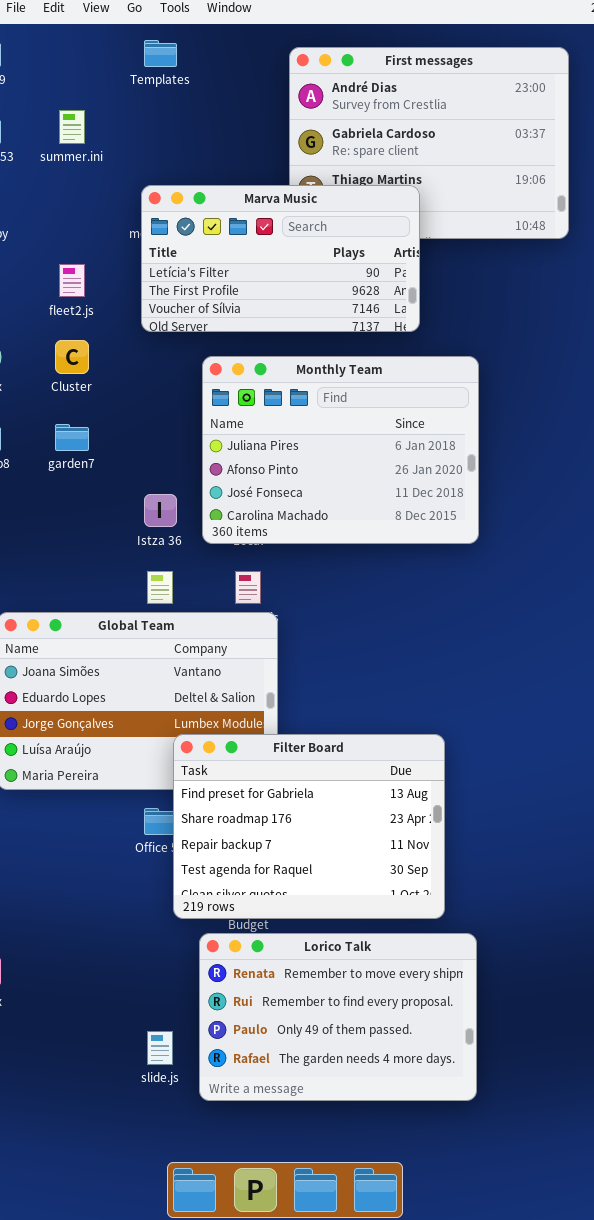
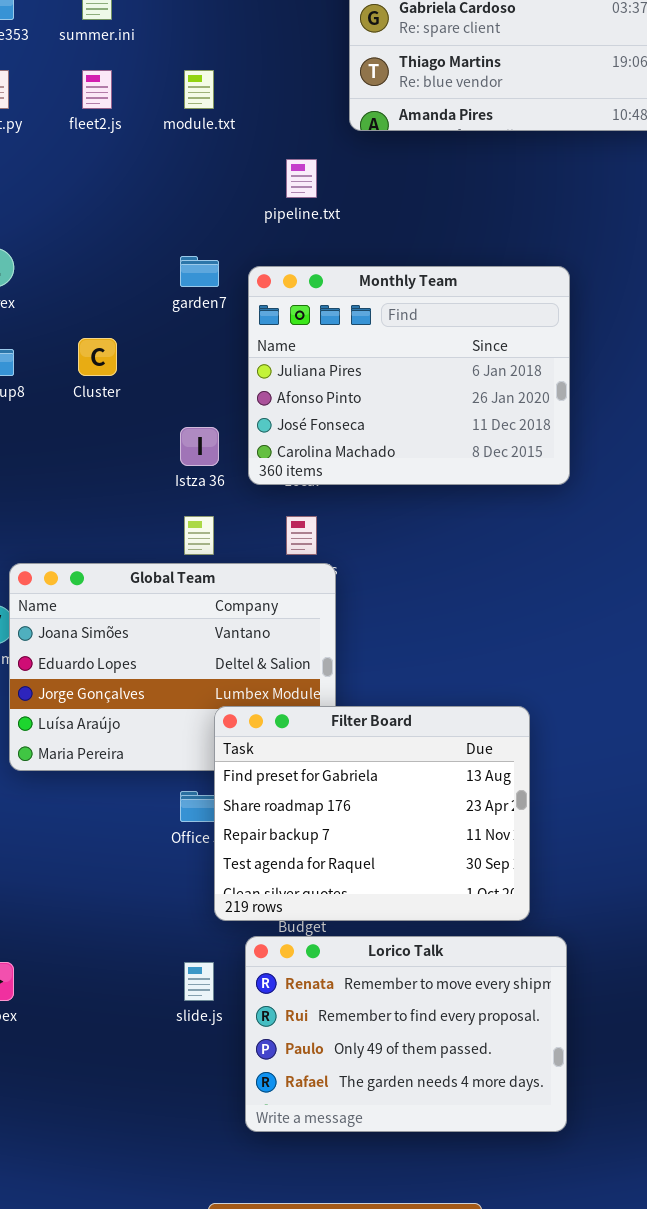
Marva Music: [141,185,420,332] -> none, closed
fleet2.js: [59,264,85,297] -> [82,70,112,109], moved
Cluster: [55,340,89,374] -> [78,338,117,376], moved
garden7: [55,424,89,451] -> [180,256,219,287], moved
slide.js: [147,1031,173,1065] -> [184,962,214,1001], moved

